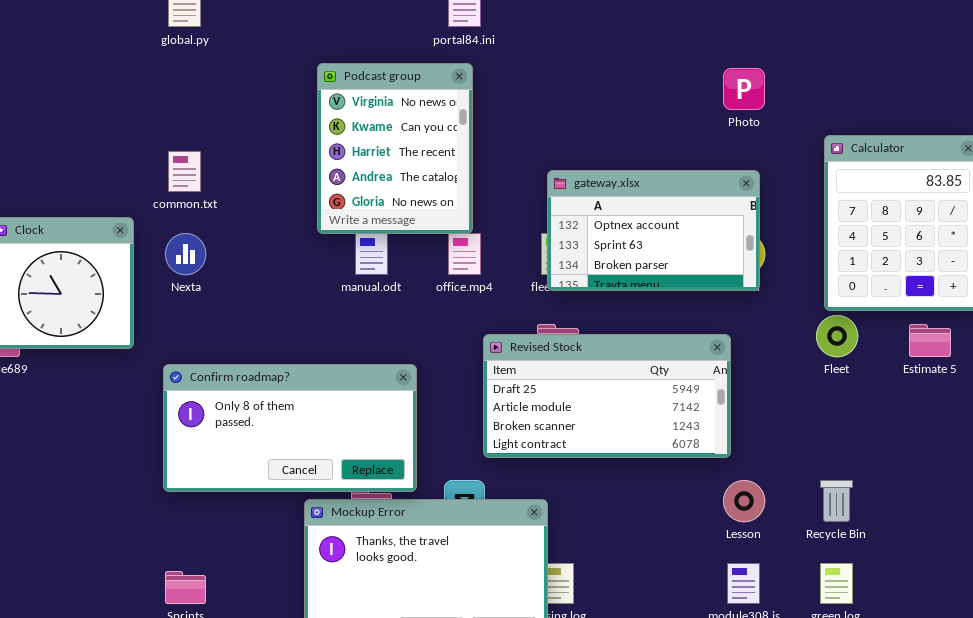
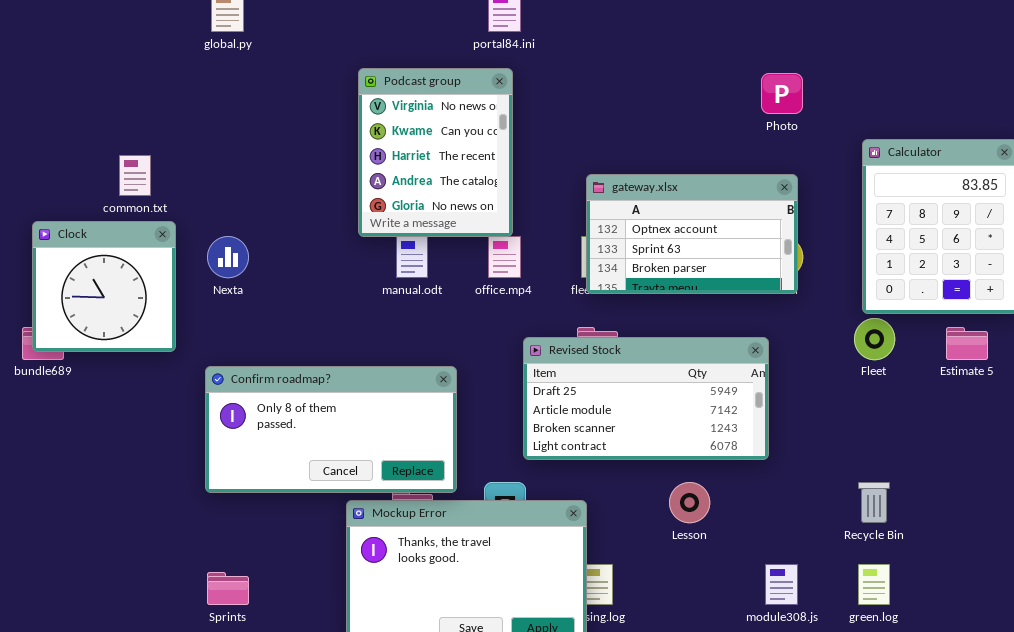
common.txt: [168,151,201,192] -> [119,155,151,196], moved
Lesson: [723,480,765,522] -> [669,482,710,523], moved

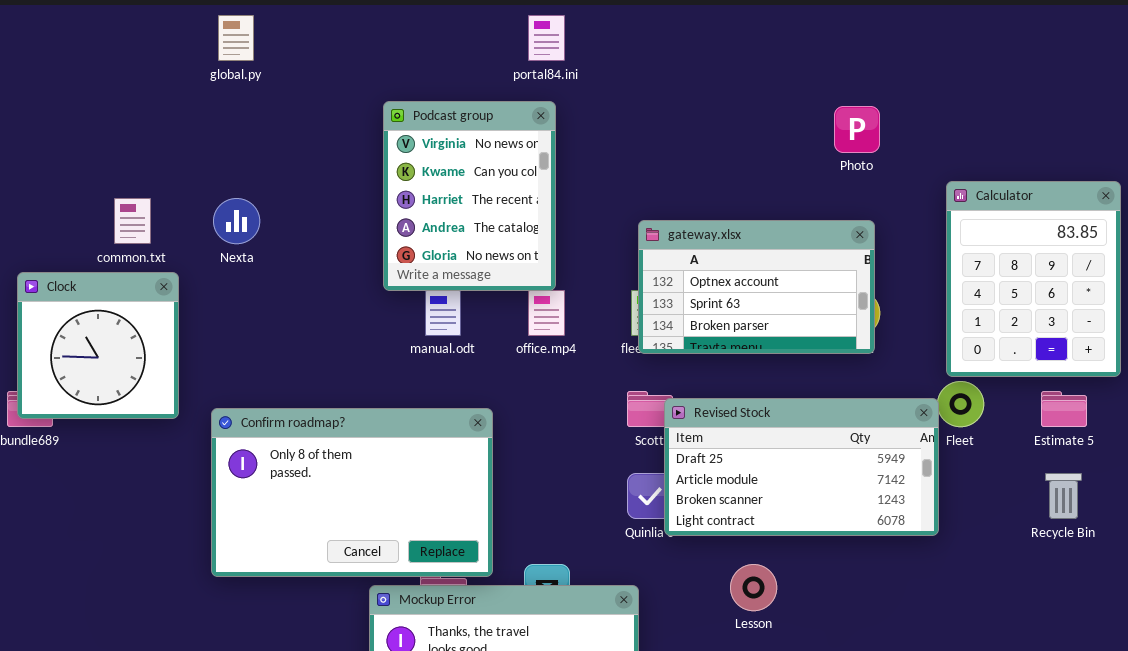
Nexta: [207,236,249,278] -> [213,198,260,244], moved
Revised Stock: [523,337,769,460] -> [664,398,939,536], moved
Confirm roadmap?: [205,366,457,493] -> [211,408,493,577], resized
Recycle Bin: [858,482,890,523] -> [1045,473,1082,519], moved

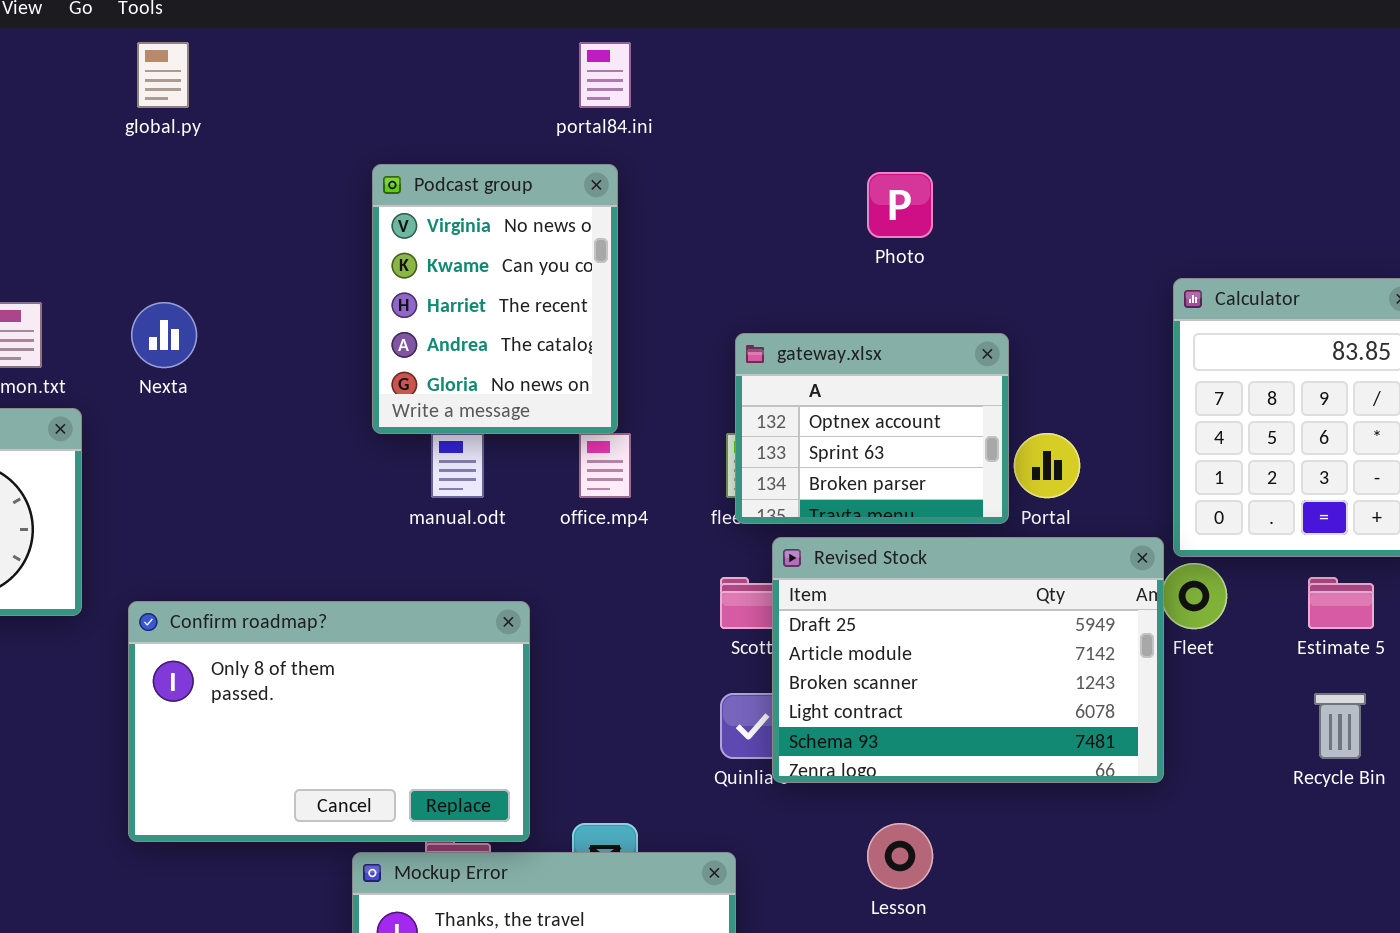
Photo: [834,106,880,153] -> [867,172,933,238], moved
gateway.xlsx: [638,220,875,354] -> [735,333,1009,524], resized
Revised Stock: [664,398,939,536] -> [772,537,1164,783], resized

